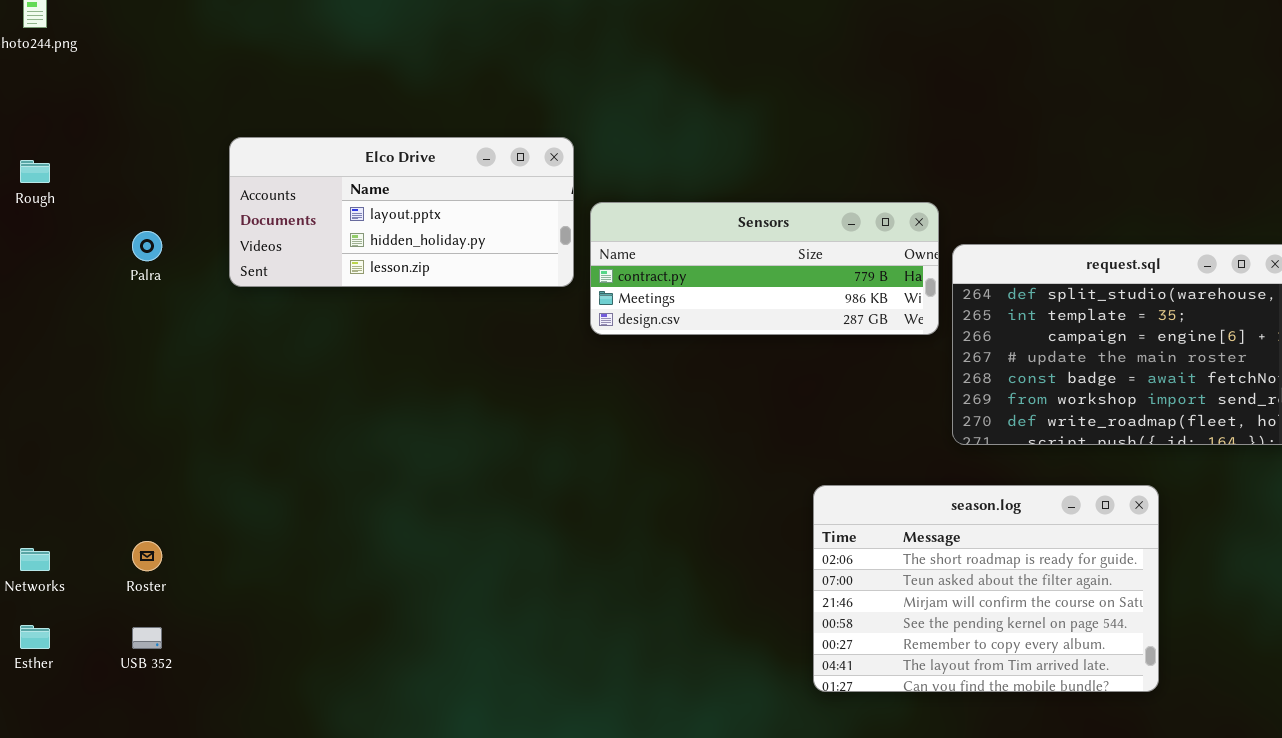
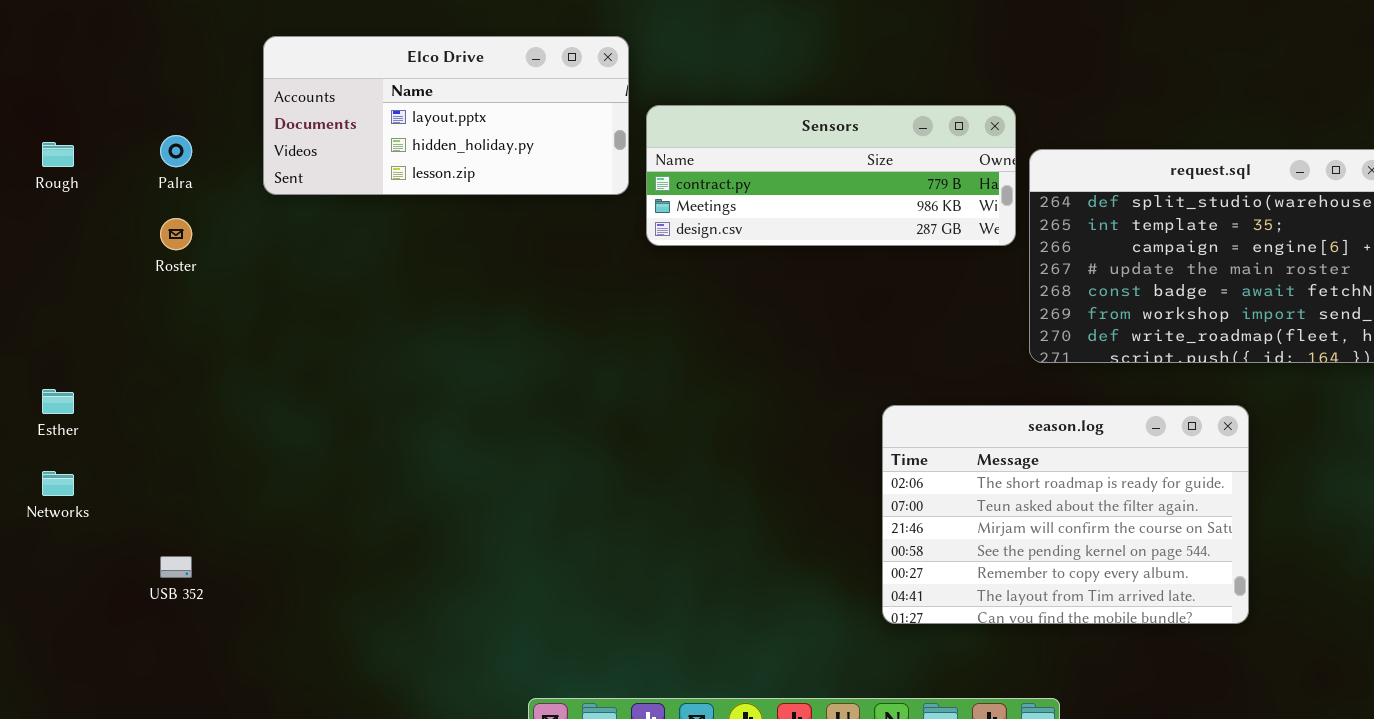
Rough: [20,160,50,183] -> [42,142,74,167], moved
Roster: [132,541,162,571] -> [160,218,192,250], moved
Esther: [20,625,50,649] -> [42,389,74,414], moved

